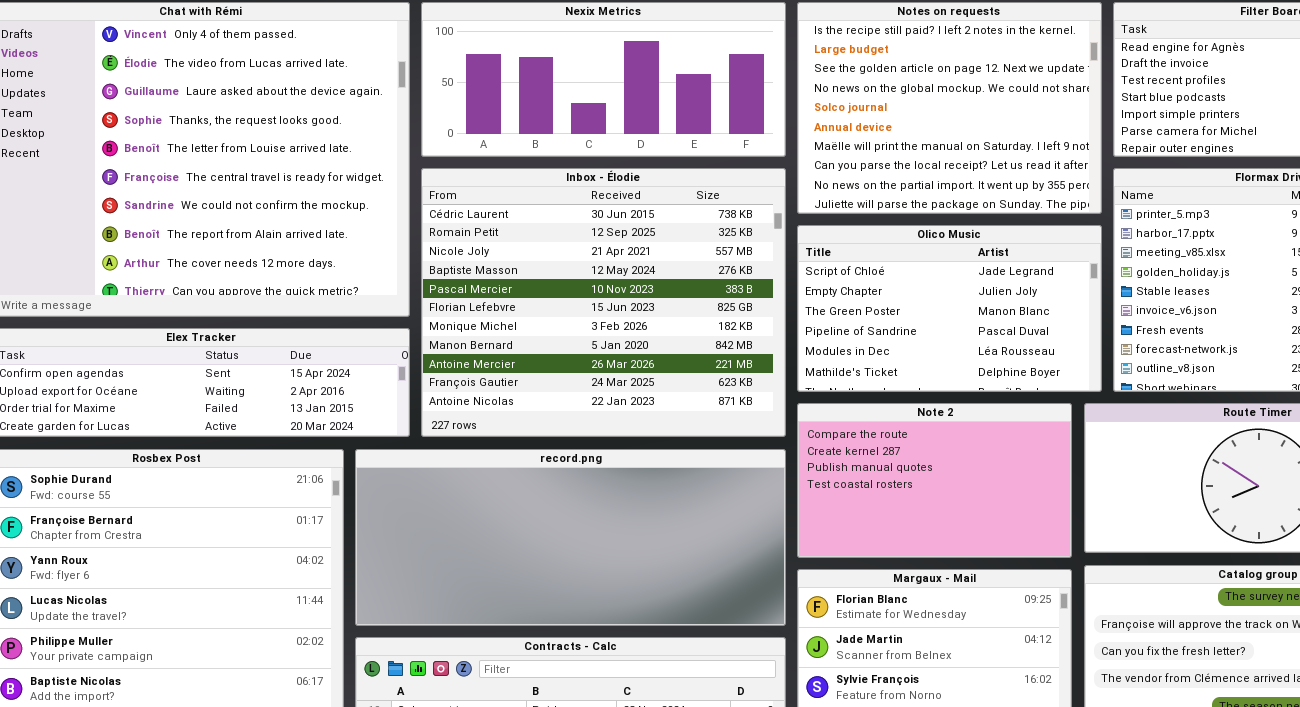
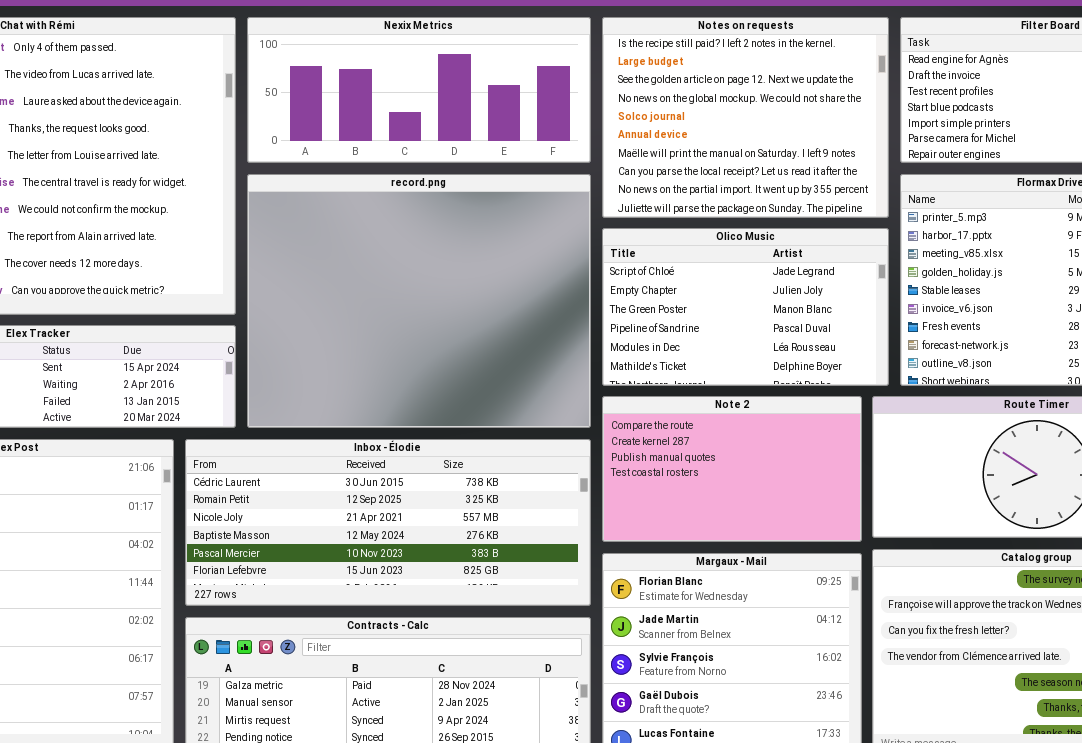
Inbox - Élodie: [421,168,786,437] -> [185,439,591,606], moved, resized
record.png: [355,449,786,626] -> [247,174,591,428], moved, resized

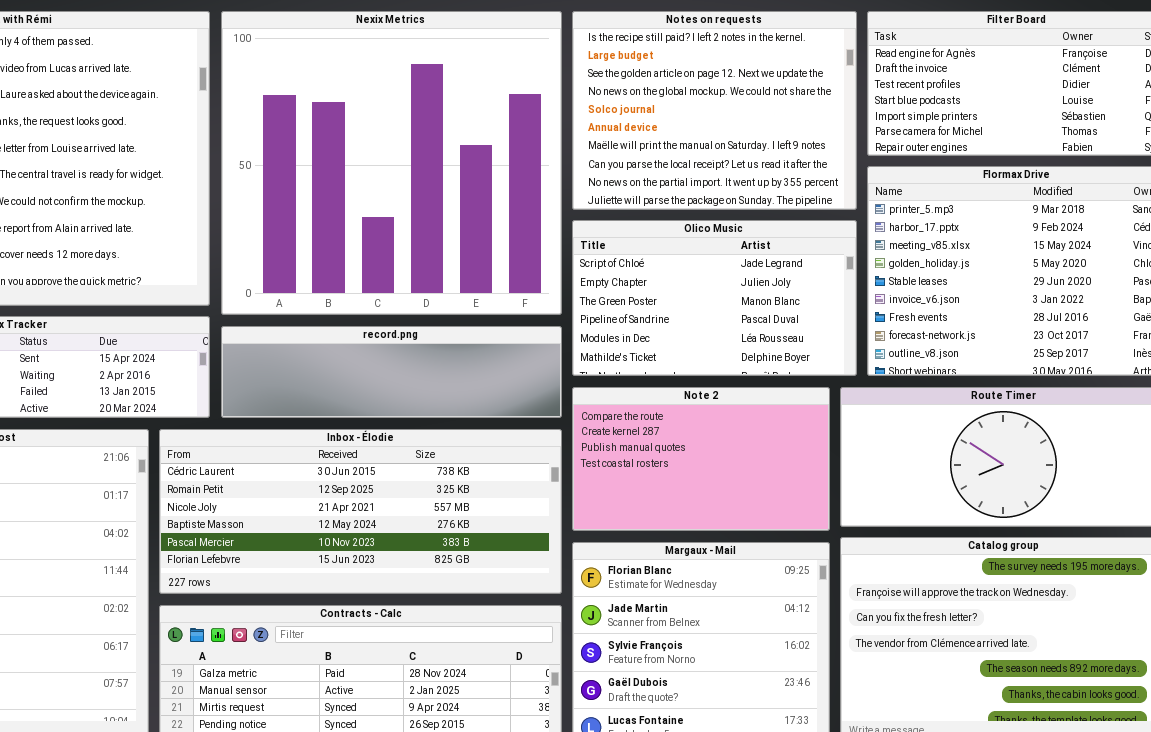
Nexix Metrics: [247,17,591,163] -> [221,11,562,315], resized
record.png: [247,174,591,428] -> [221,326,562,418], resized

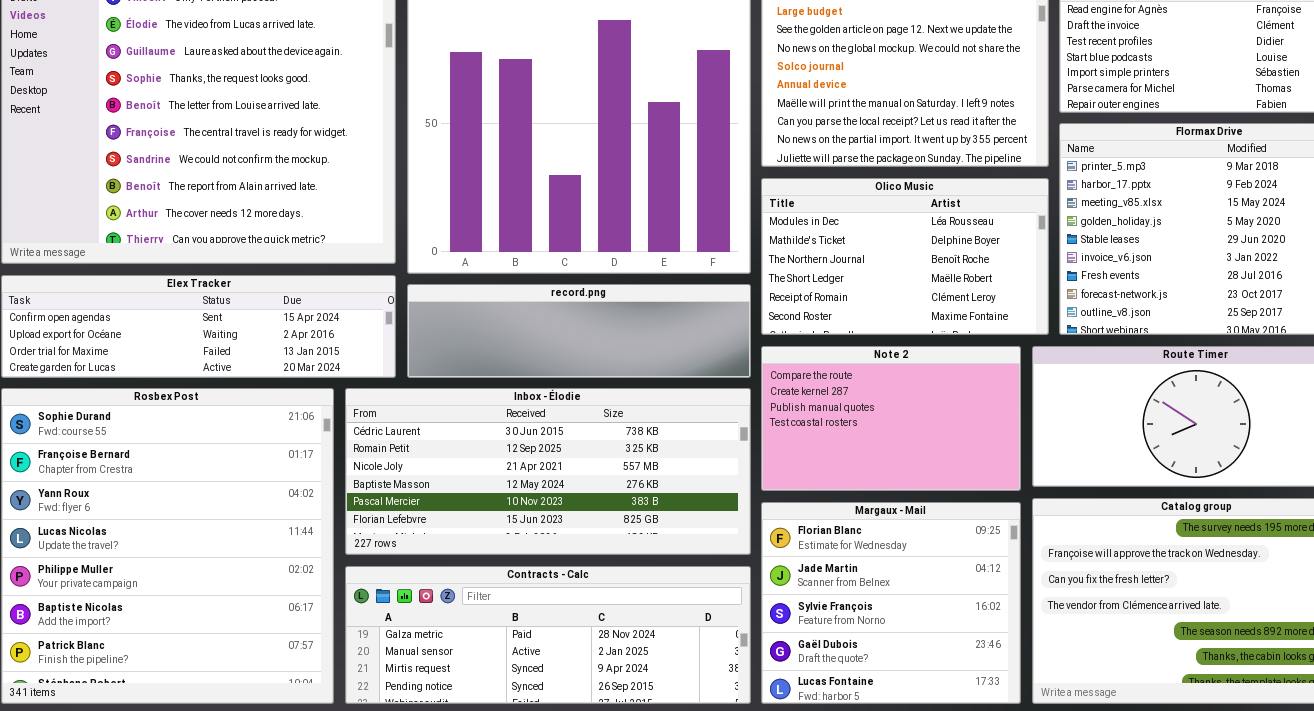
Olico Music: [572,220,857,376] -> [761,178,1049,335], scrolled down 4 rows

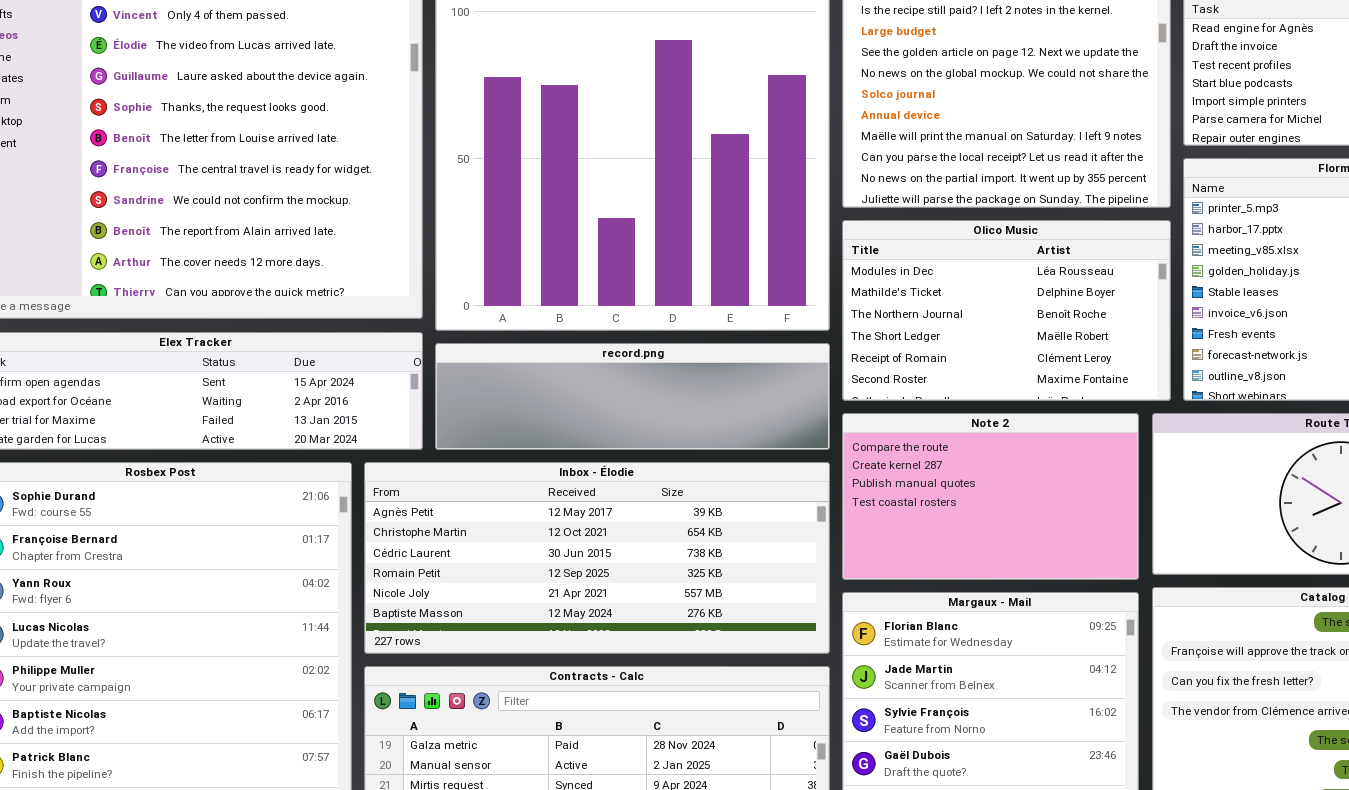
Inbox - Élodie: [345,388,751,555] -> [364,462,830,654], scrolled up 2 rows

